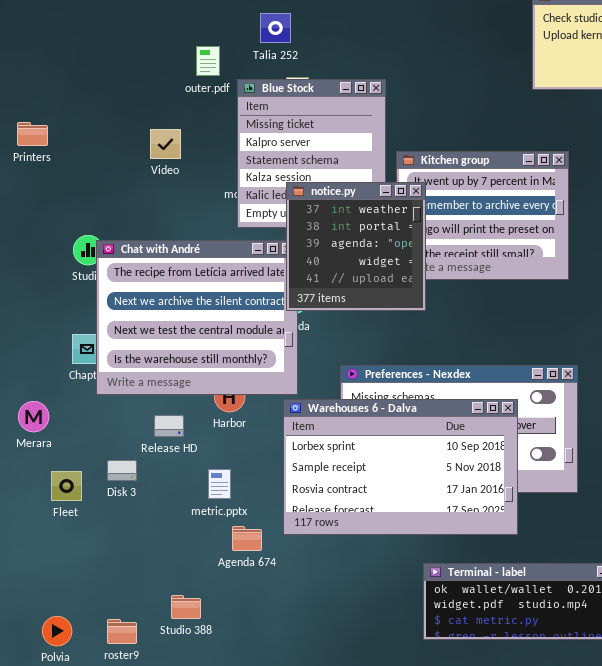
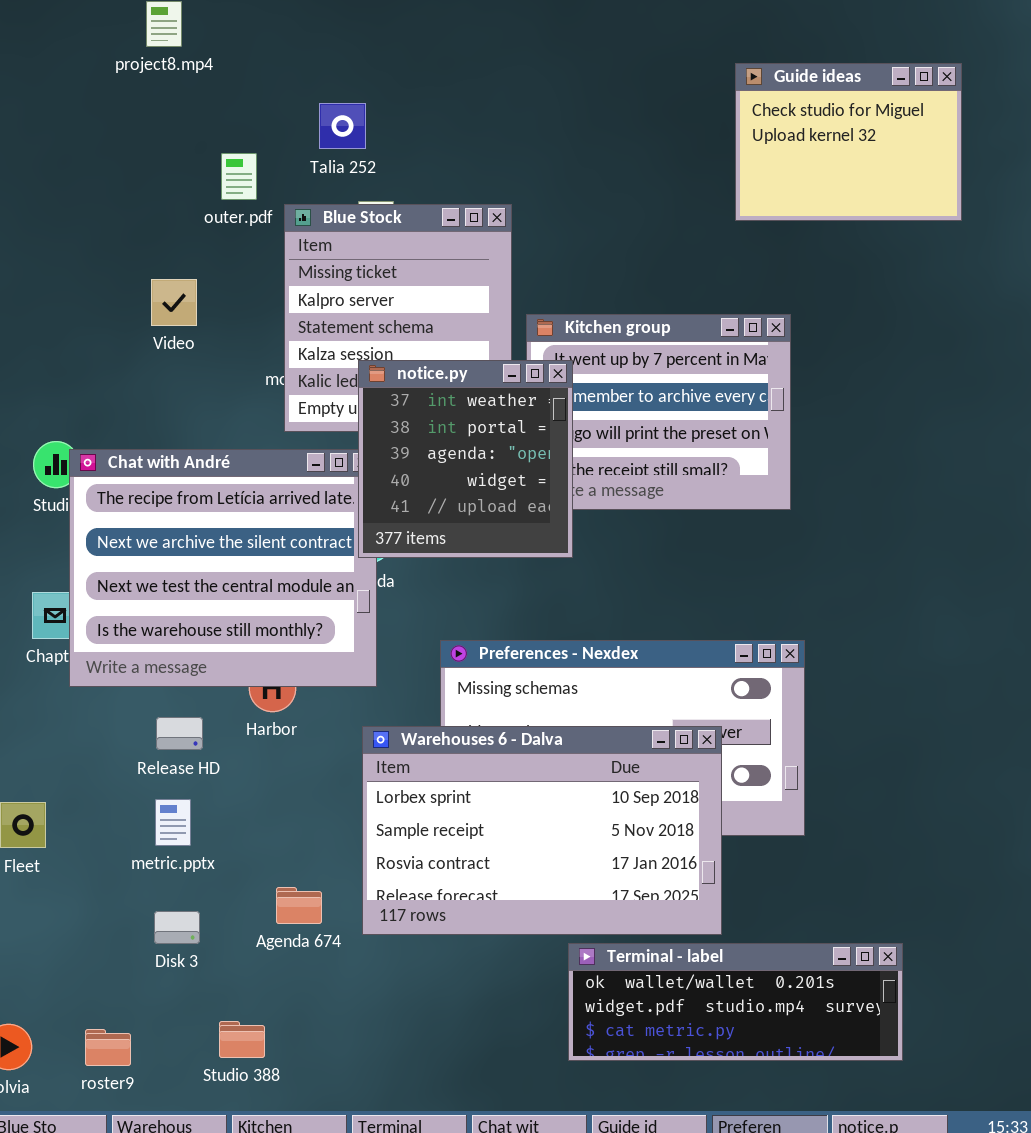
Warehouses 6 - Dalva: [283,399,518,535] -> [362,726,722,935], moved
Disk 3: [107,460,137,481] -> [154,911,200,944], moved
metric.pptx: [208,469,231,499] -> [155,799,191,846], moved
Studio 388: [171,595,201,619] -> [219,1021,265,1058], moved

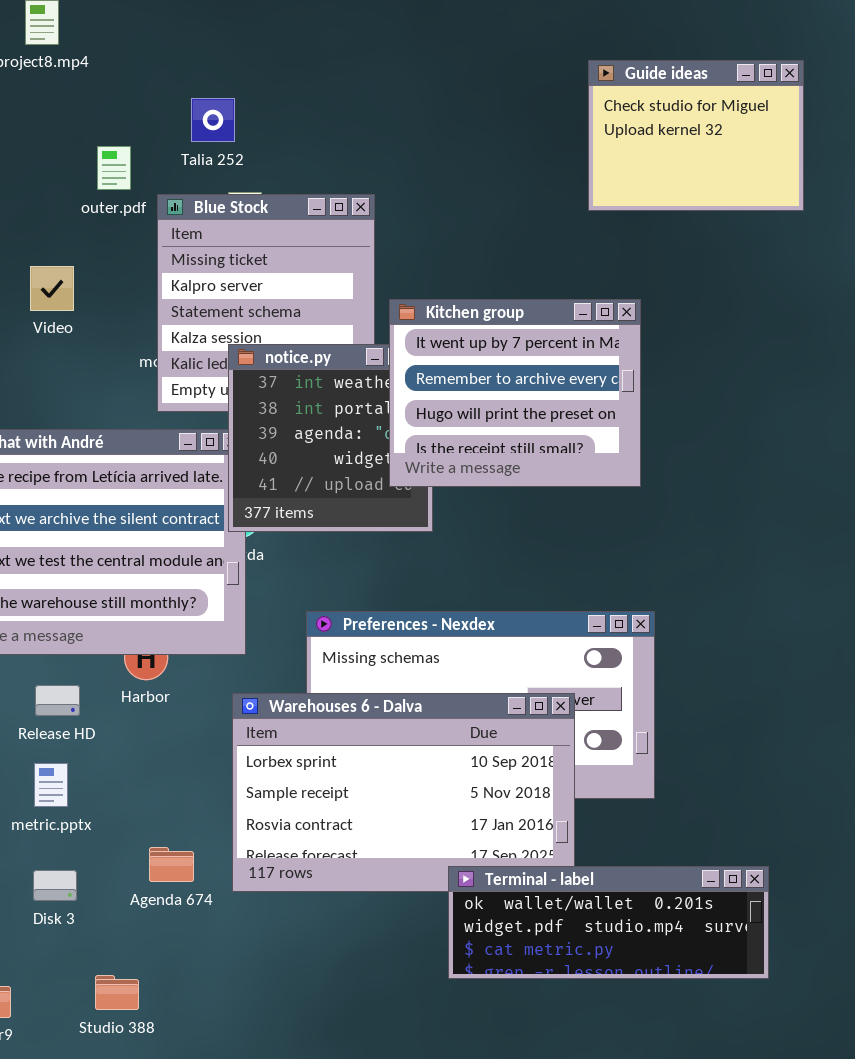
Kitchen group: [526,314,791,510] -> [389,299,641,487], raised
Terminal - label: [568,943,903,1061] -> [448,866,769,979], moved

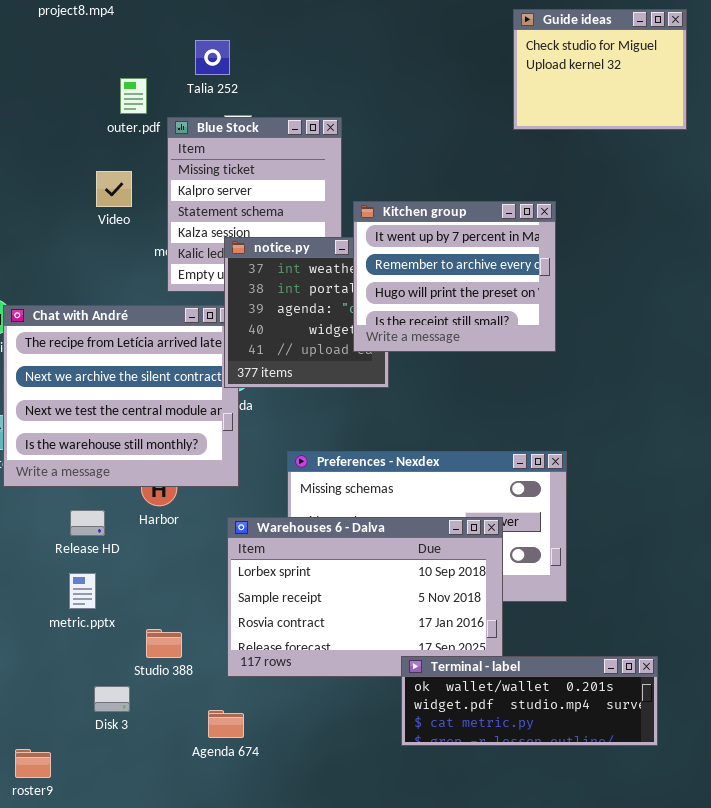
Video: [30,266,74,311] -> [96,171,132,207], moved
Agenda 674: [149,847,194,882] -> [208,710,244,738], moved
Disk 3: [33,870,77,901] -> [94,686,130,712], moved
Studio 388: [95,975,139,1010] -> [146,629,182,658], moved

